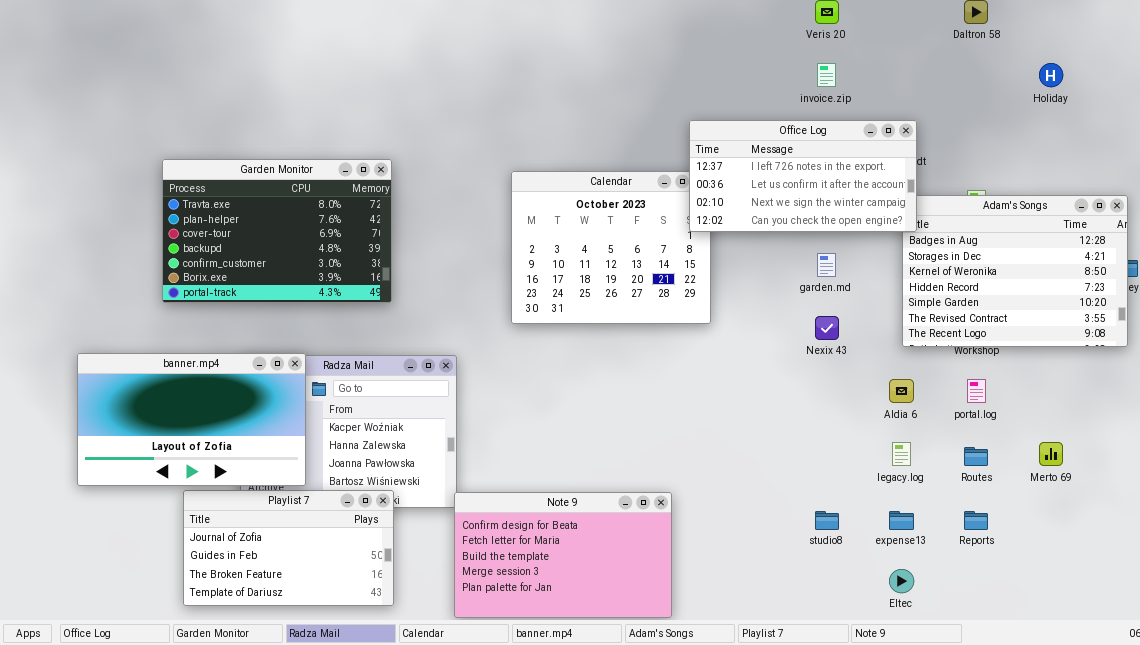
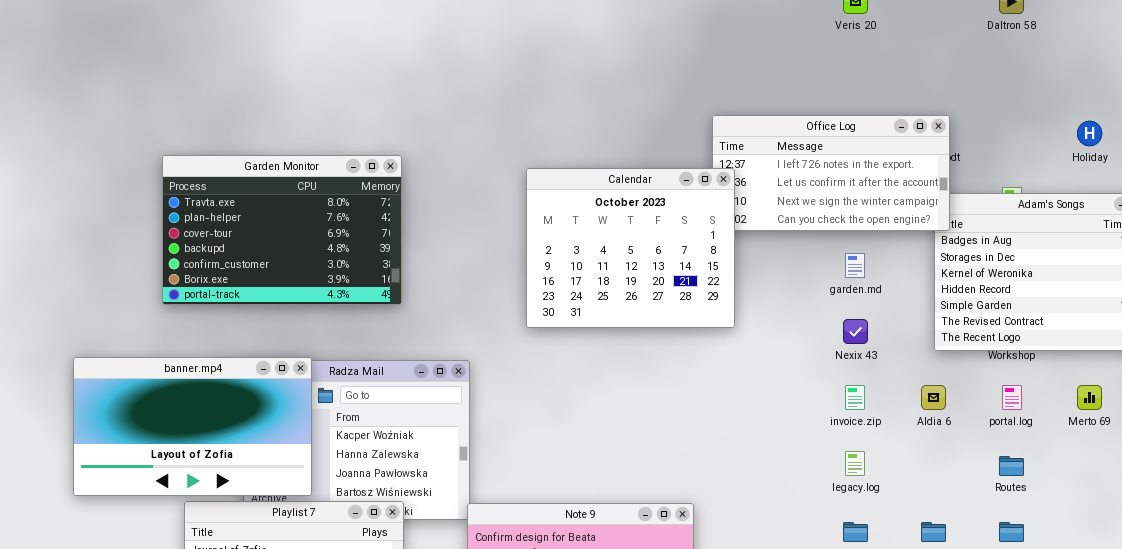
invoice.zip: [817,63,836,87] -> [845,385,865,410], moved
Holiday: [1039,63,1063,87] -> [1077,121,1102,146], moved
Calendar: [511,171,711,324] -> [526,168,735,328], raised
legacy.log: [892,442,911,466] -> [845,451,865,476], moved
Merto 69: [1039,442,1063,466] -> [1077,385,1102,410], moved

